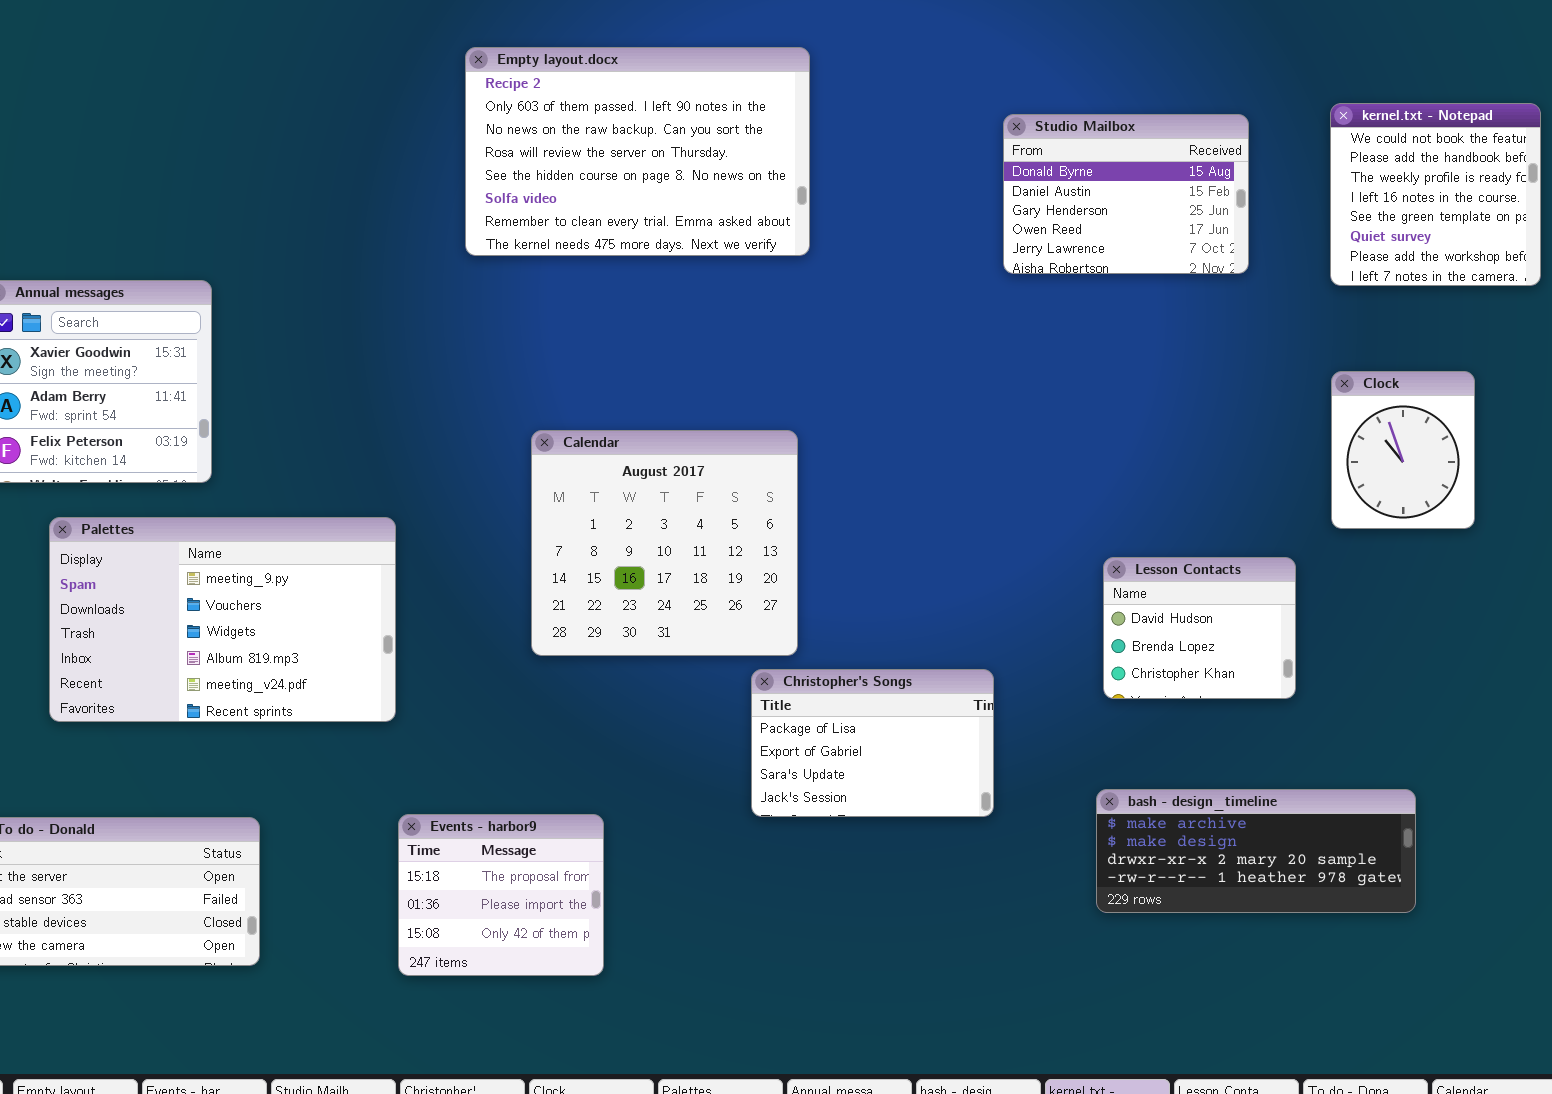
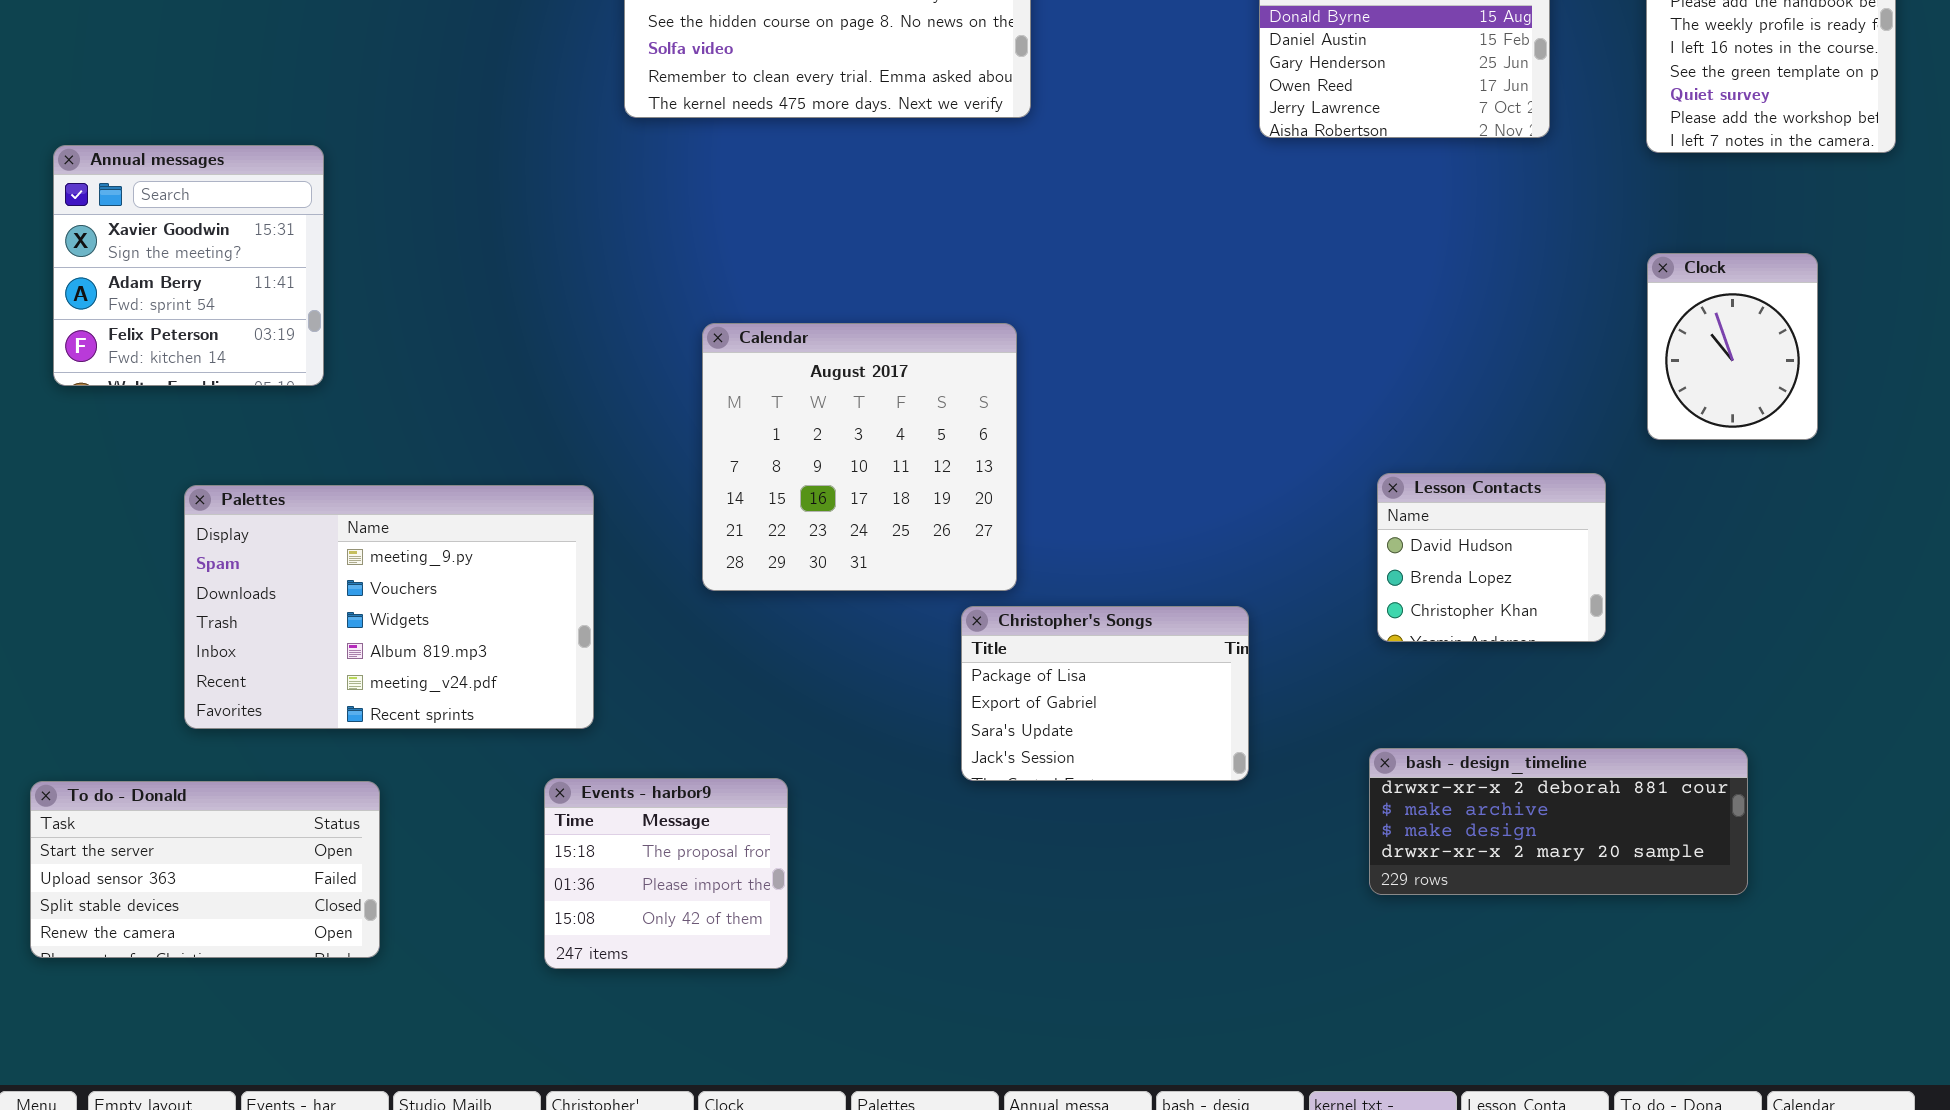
Palettes: [49,517,396,722] -> [184,485,594,729], moved
bash - design_timeline: [1096,789,1416,913] -> [1369,748,1748,895], scrolled up 1 row

